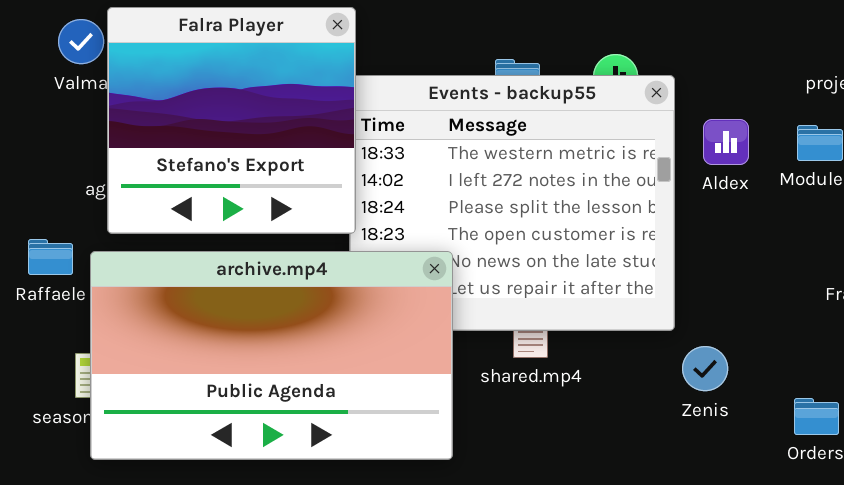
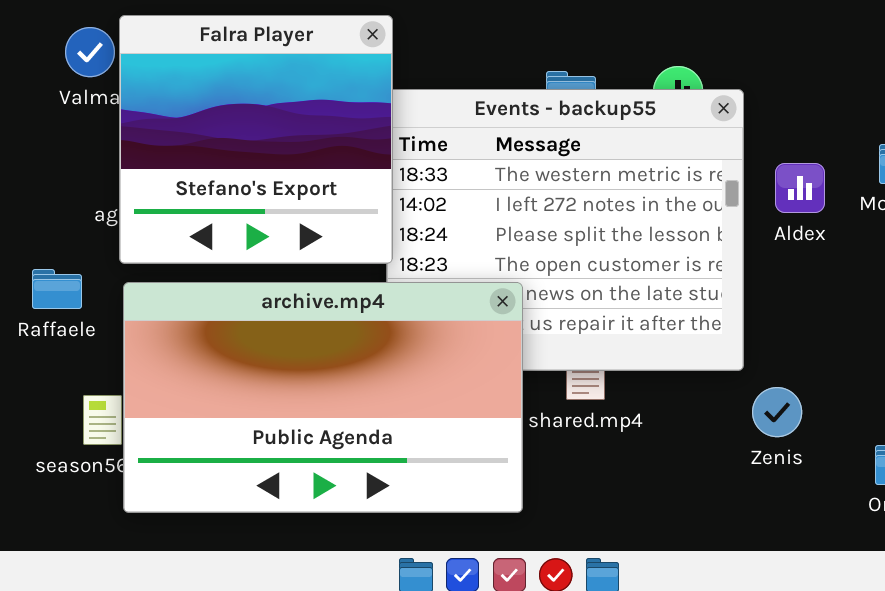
Aldex: [703,119,749,165] -> [775,163,825,213], moved
archive.mp4: [90,251,453,460] -> [123,282,523,513], moved

